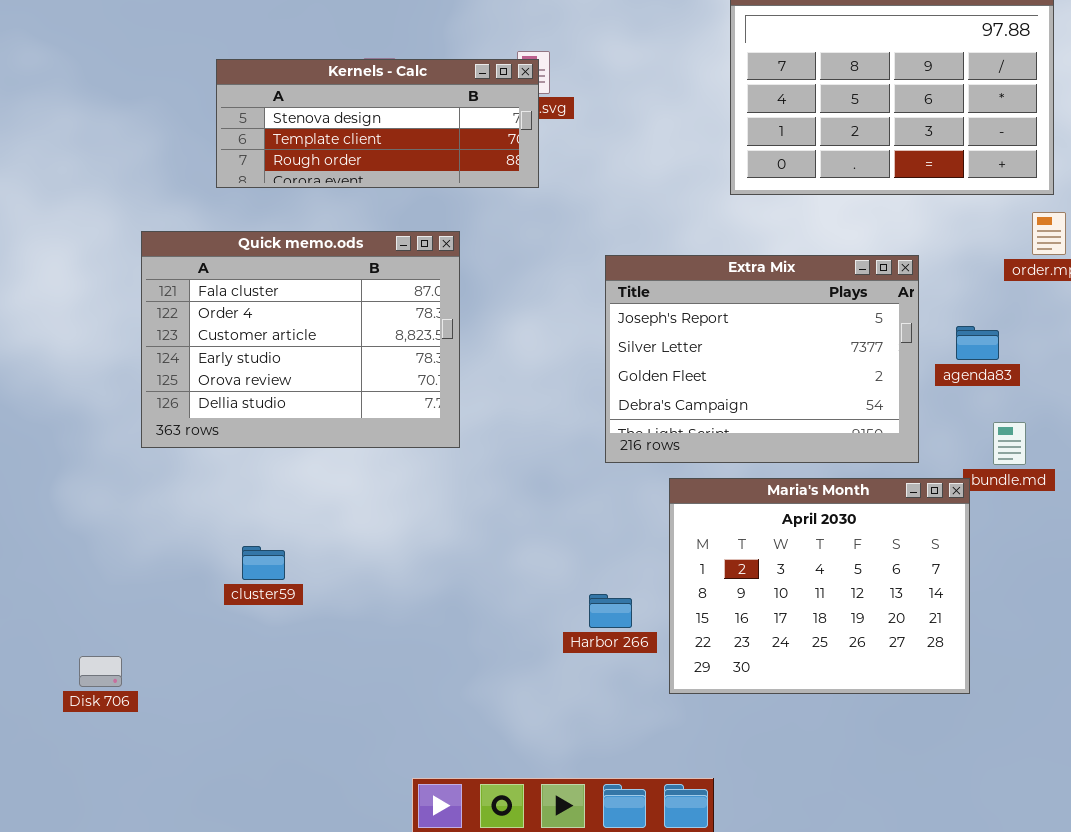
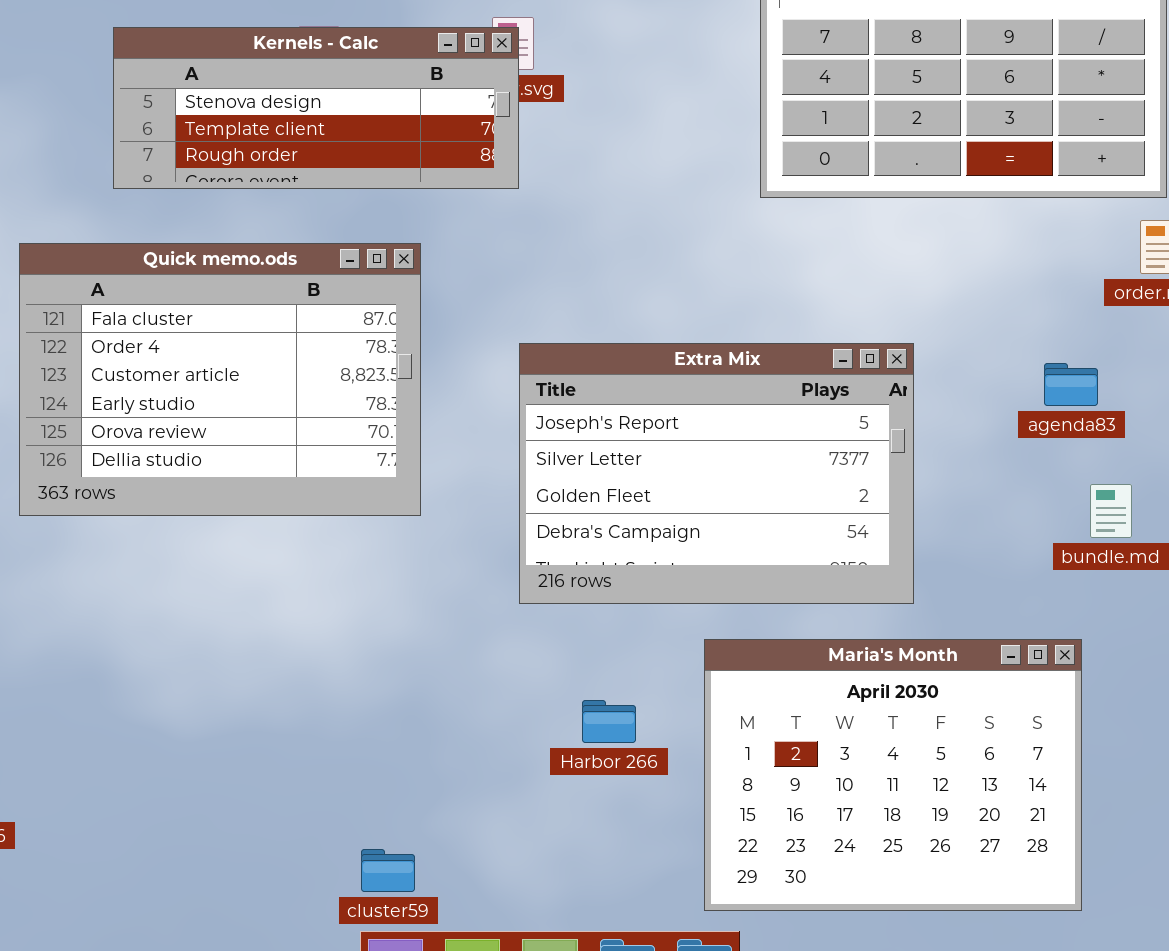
Extra Mix: [605,255,919,463] -> [519,343,914,604], moved
Maria's Month: [669,478,970,694] -> [704,639,1082,911], moved
cluster59: [242,546,285,580] -> [361,849,415,892], moved

